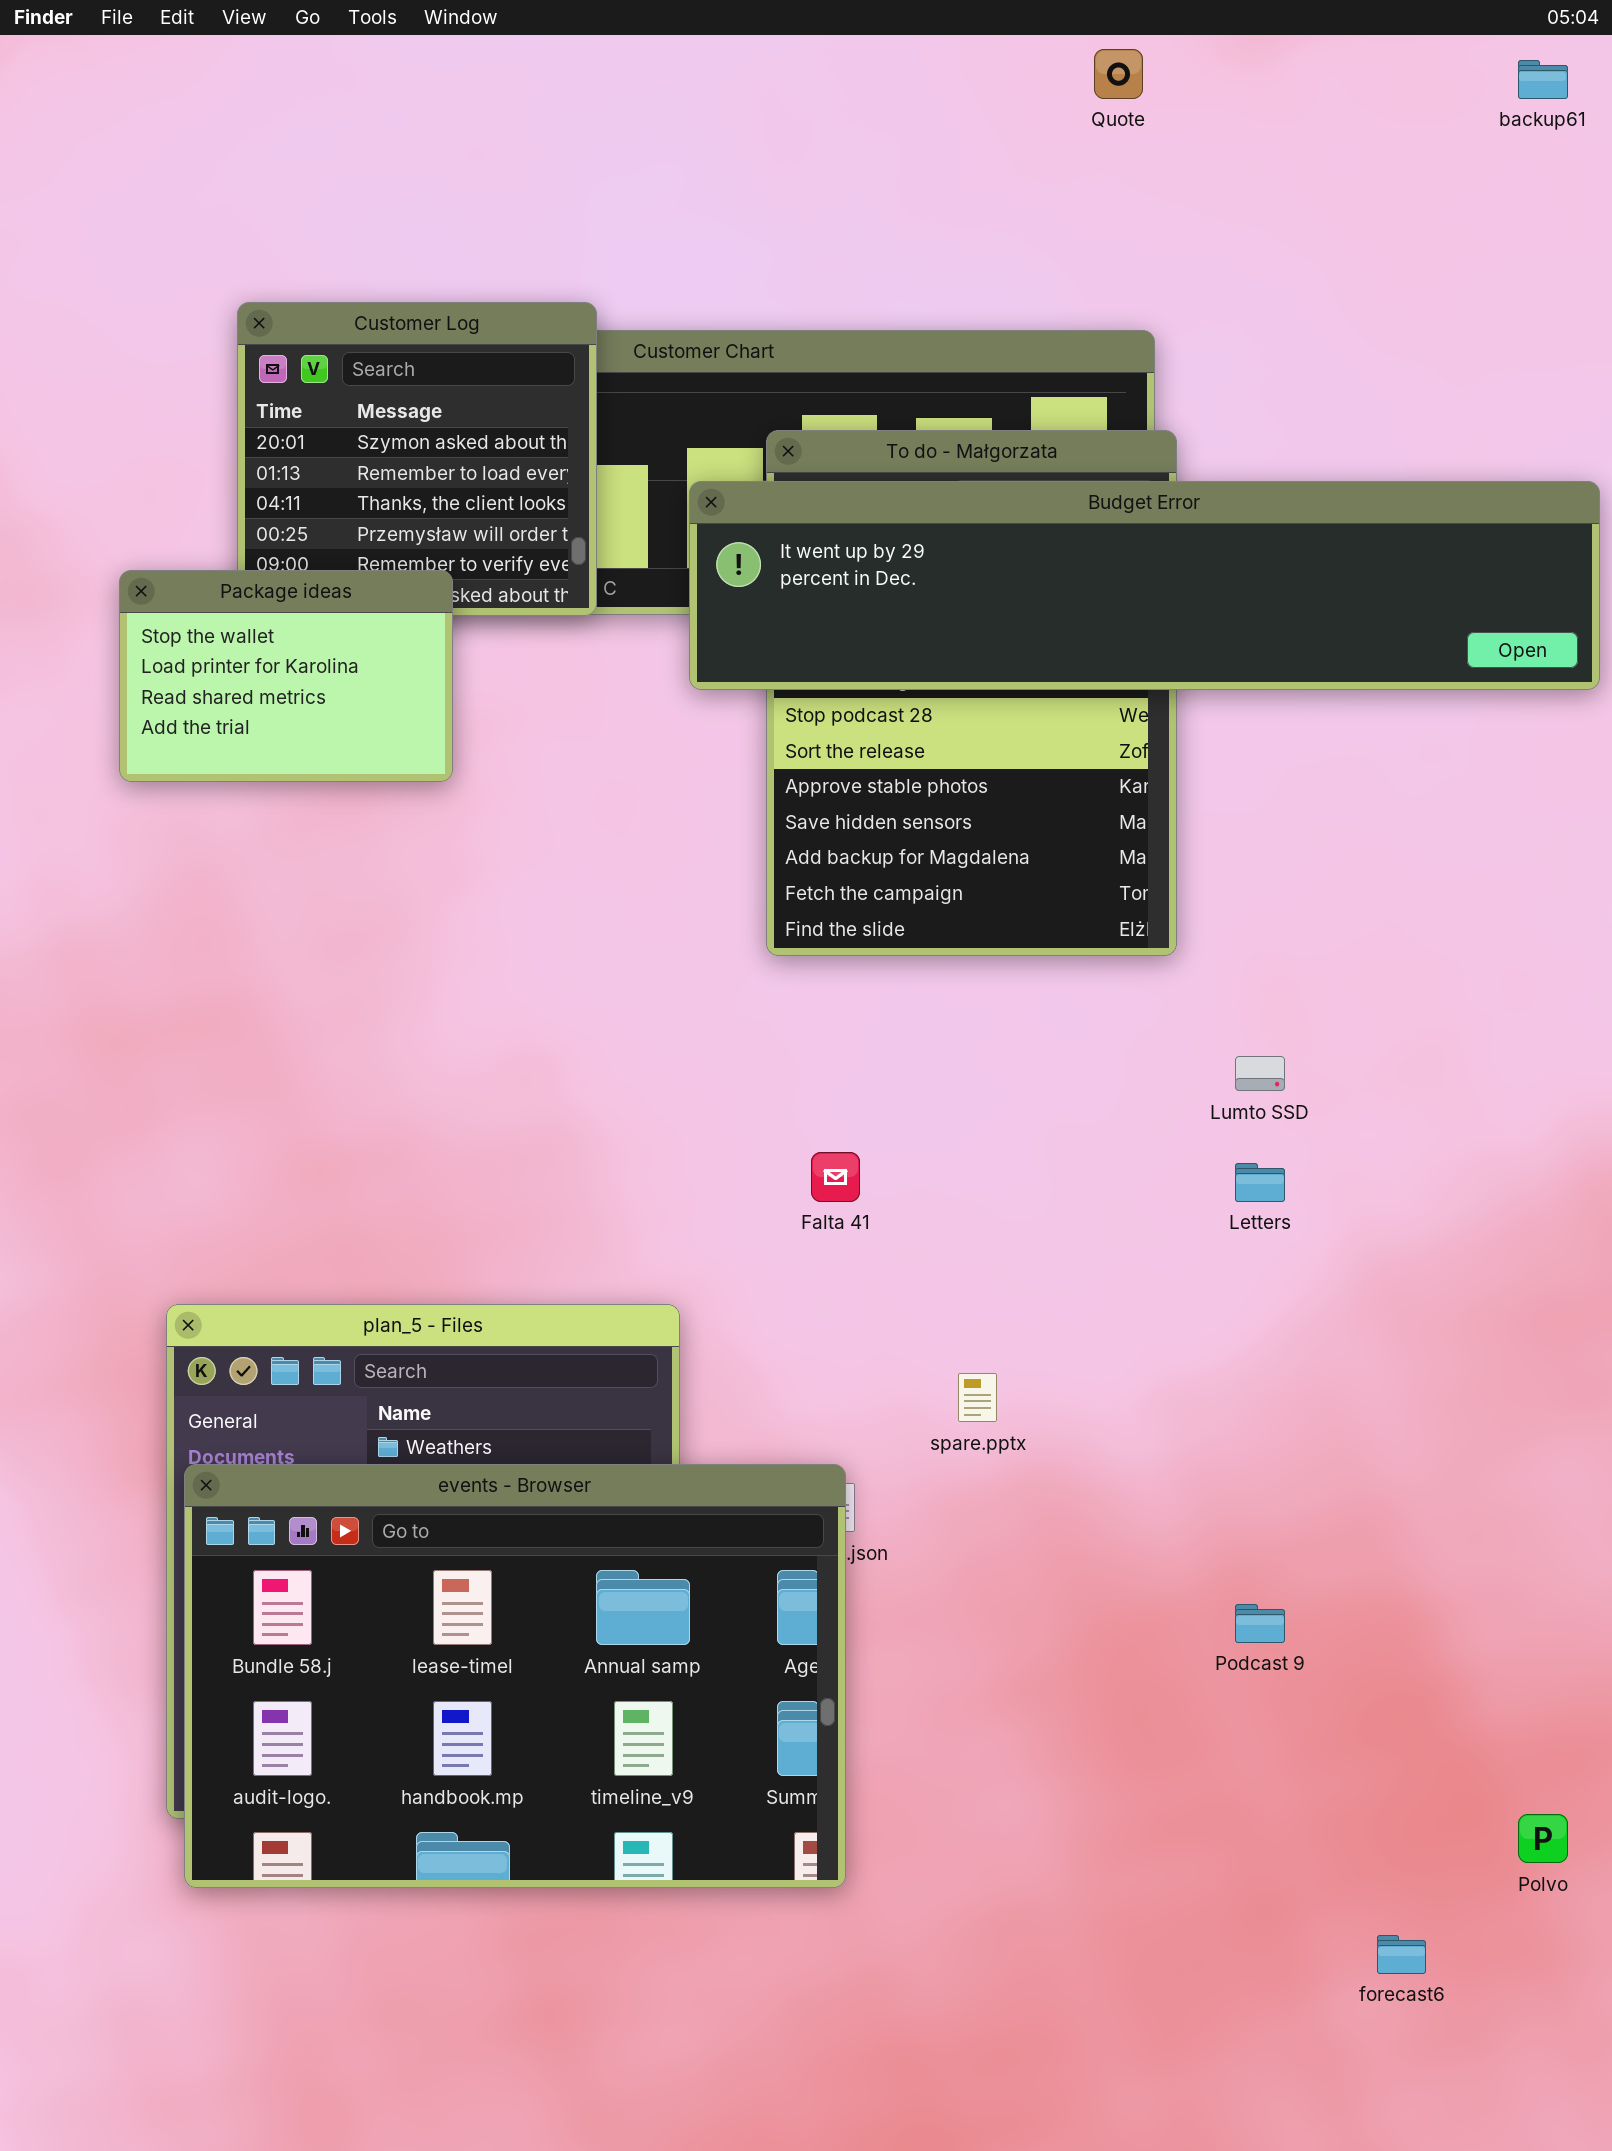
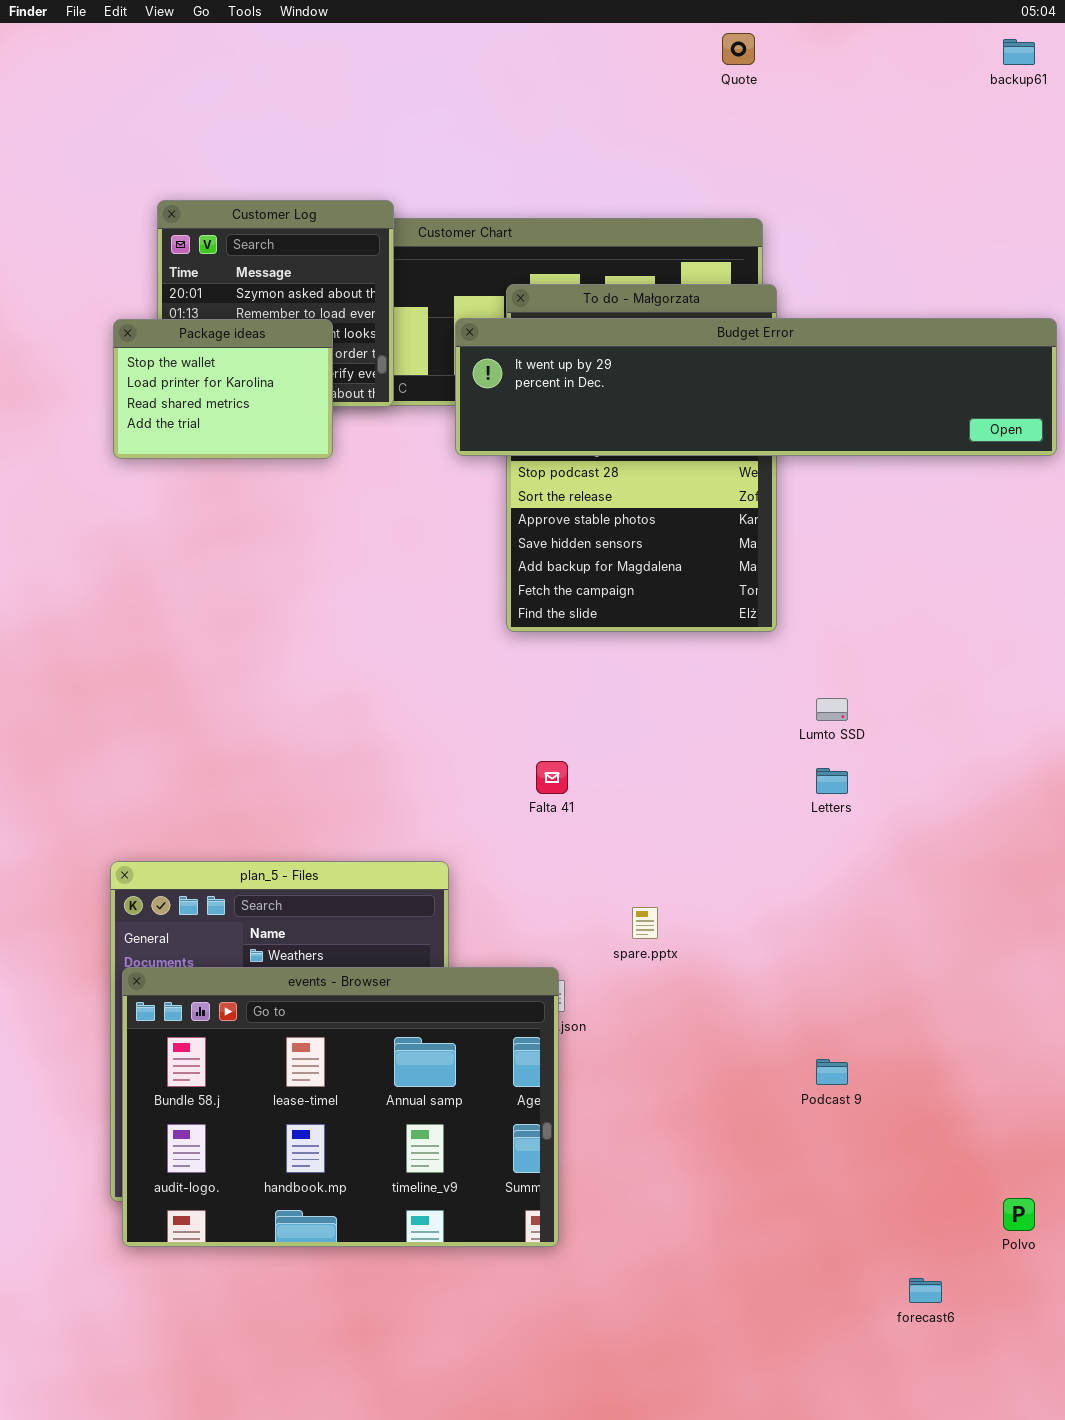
Package ideas: [119,570,453,782] -> [113,319,333,459], moved

